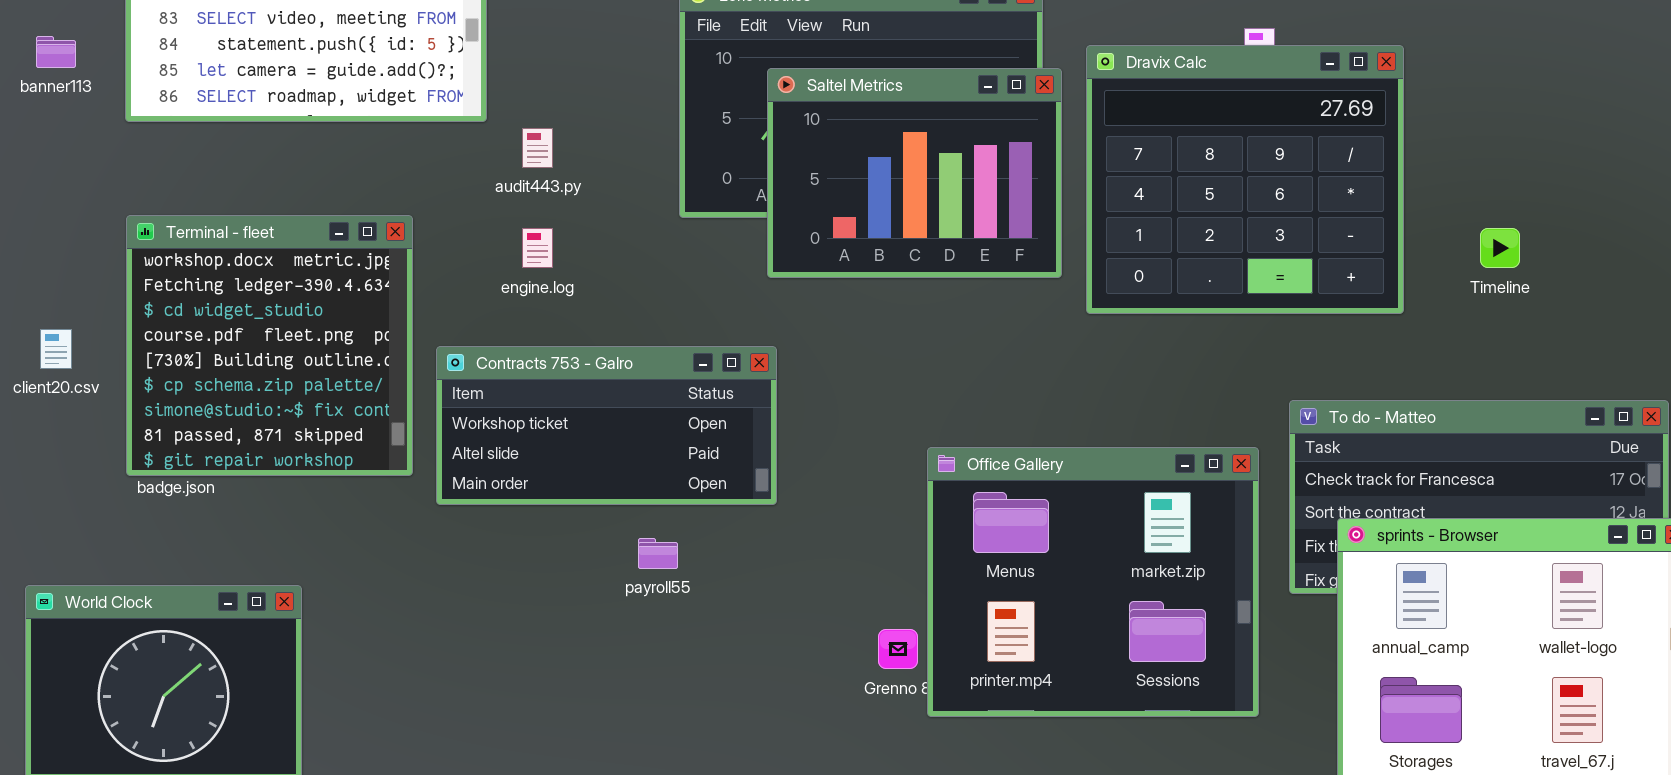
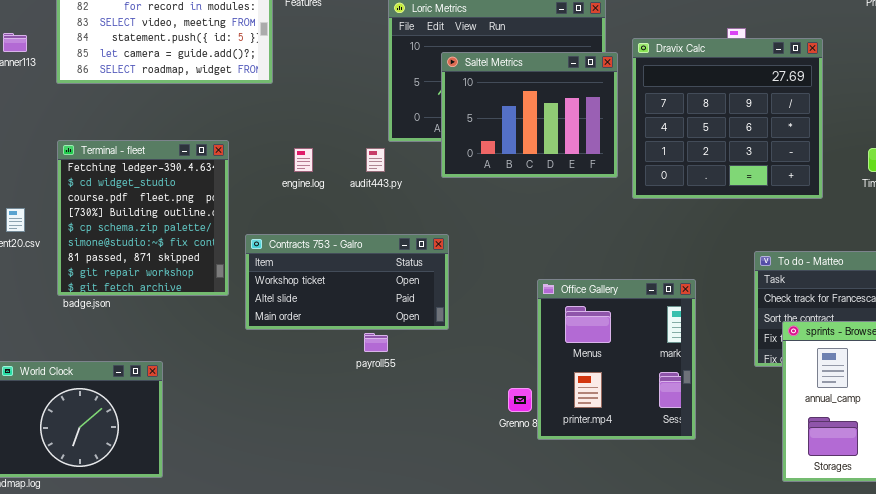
audit443.py: [522,128,553,168] -> [366,148,385,172], moved
Terminal - fleet: [126,215,413,476] -> [57,140,229,296], scrolled down 1 row
Contracts 753 - Galro: [436,346,777,505] -> [245,234,449,330], moved
Office Gallery: [927,447,1259,717] -> [537,279,696,440], resized

